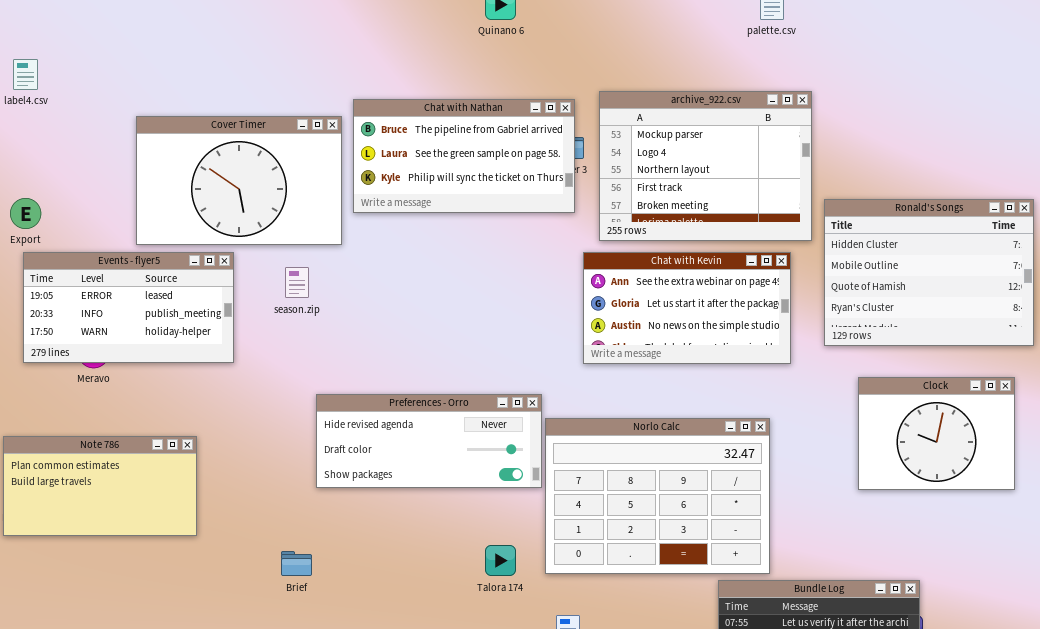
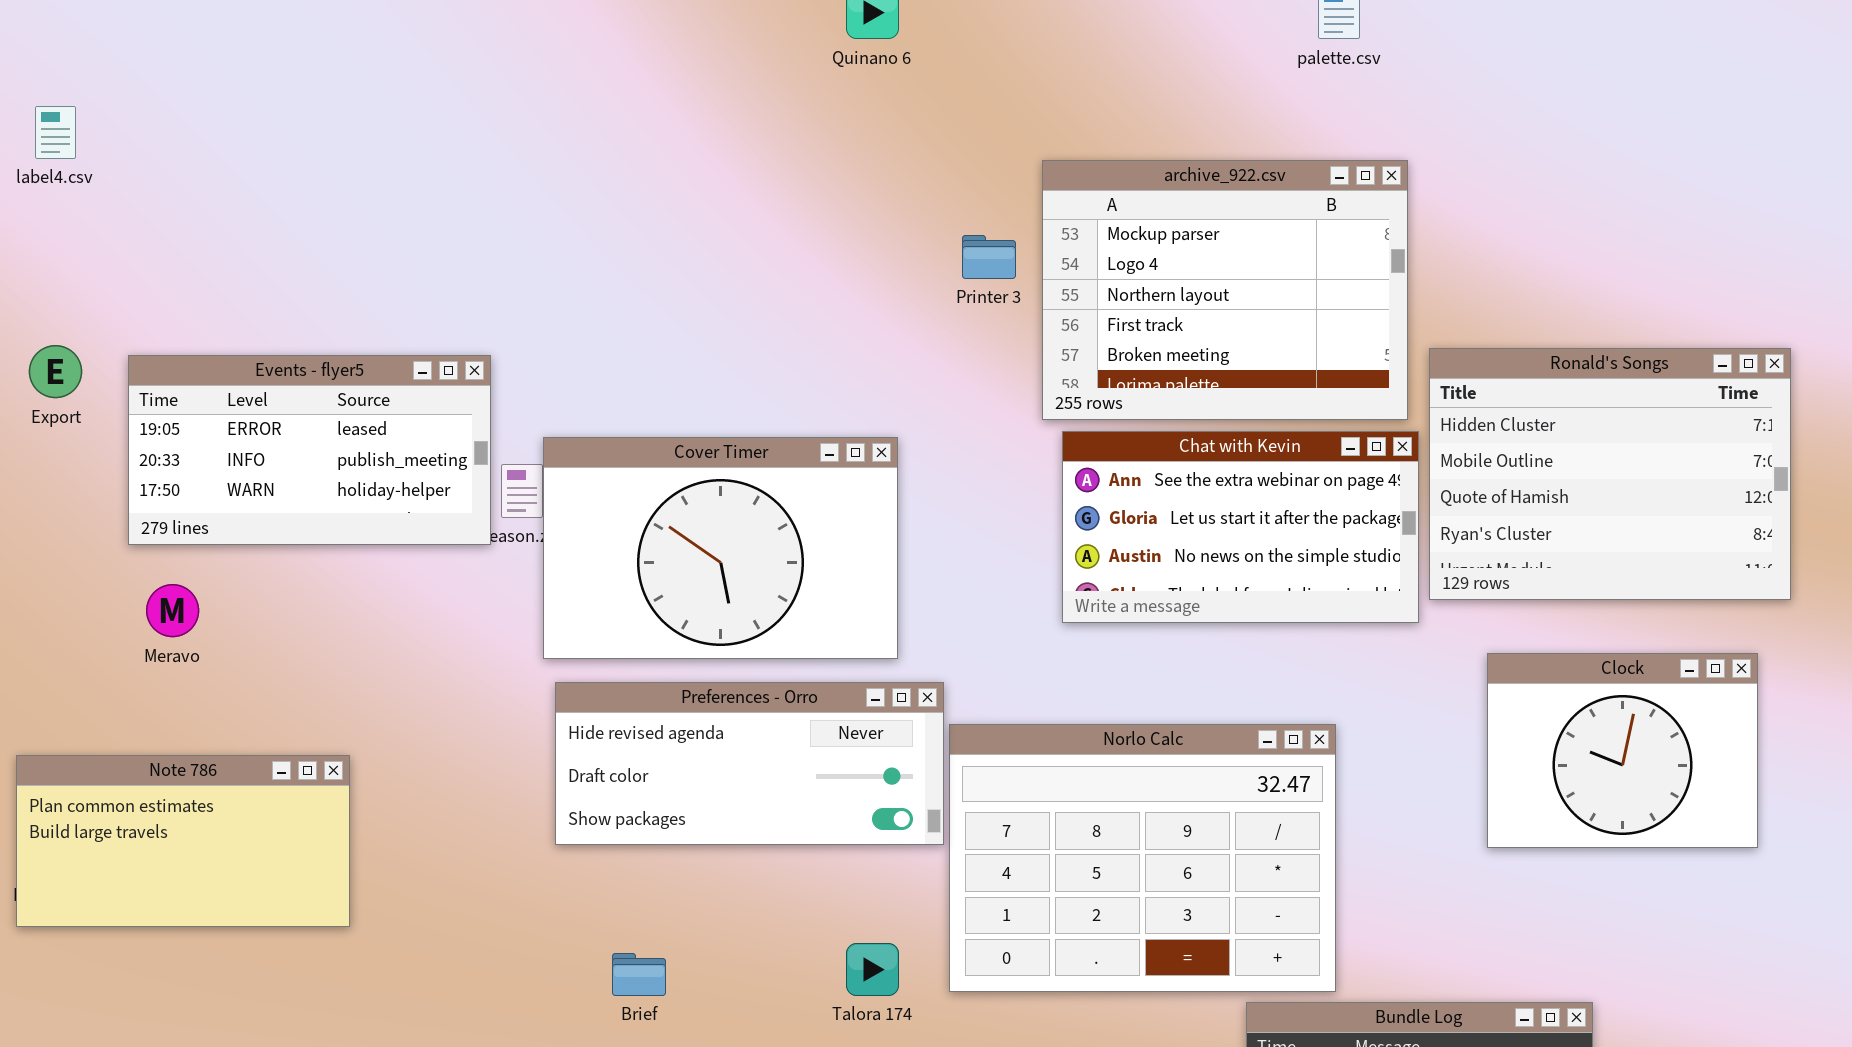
Chat with Nathan: [353,99,575,213] -> none, closed
Cover Timer: [136,116,342,245] -> [543,437,898,659], moved
Events - flyer5: [23,252,234,363] -> [128,355,491,545], moved
Chat with Kevin: [583,252,791,364] -> [1062,431,1419,623], moved
Brief: [281,551,312,576] -> [612,953,666,996], moved

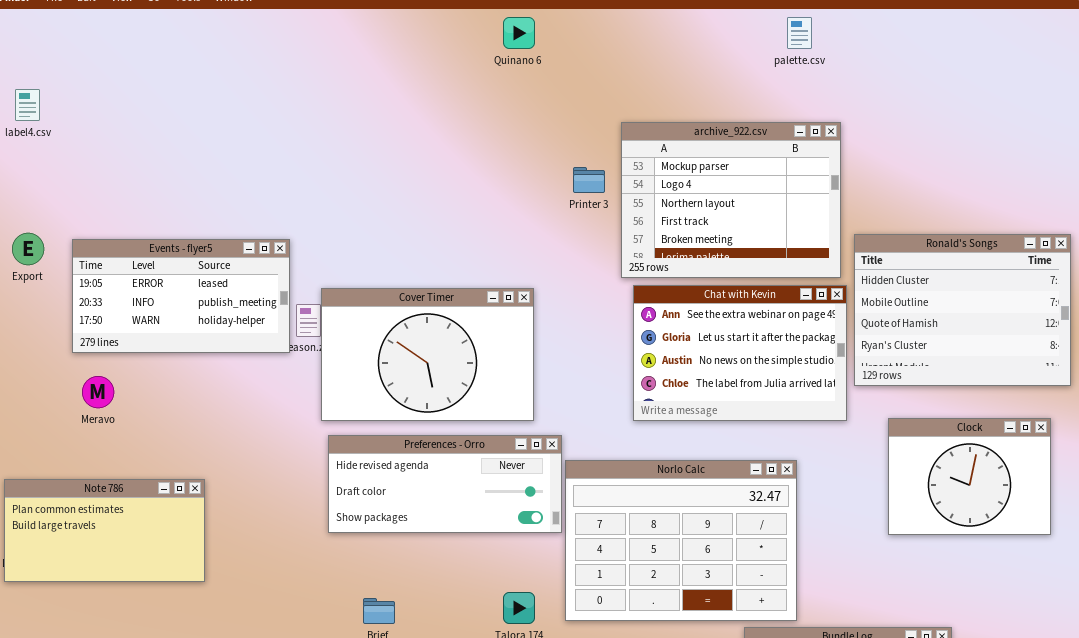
Chat with Kevin: [1062,431,1419,623] -> [633,285,847,421], resized

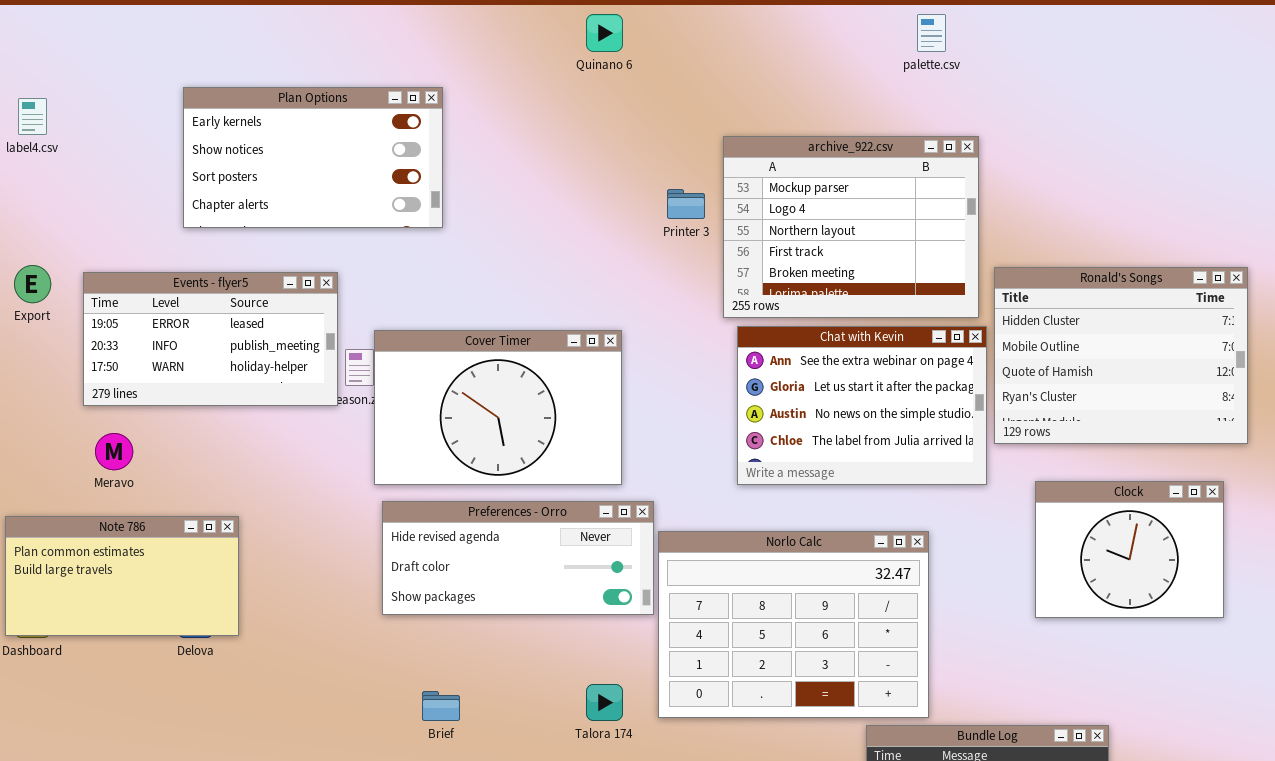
Plan Options: none -> [183,87,443,228], opened
Note 786: [4,479,205,582] -> [5,516,239,636], moved

